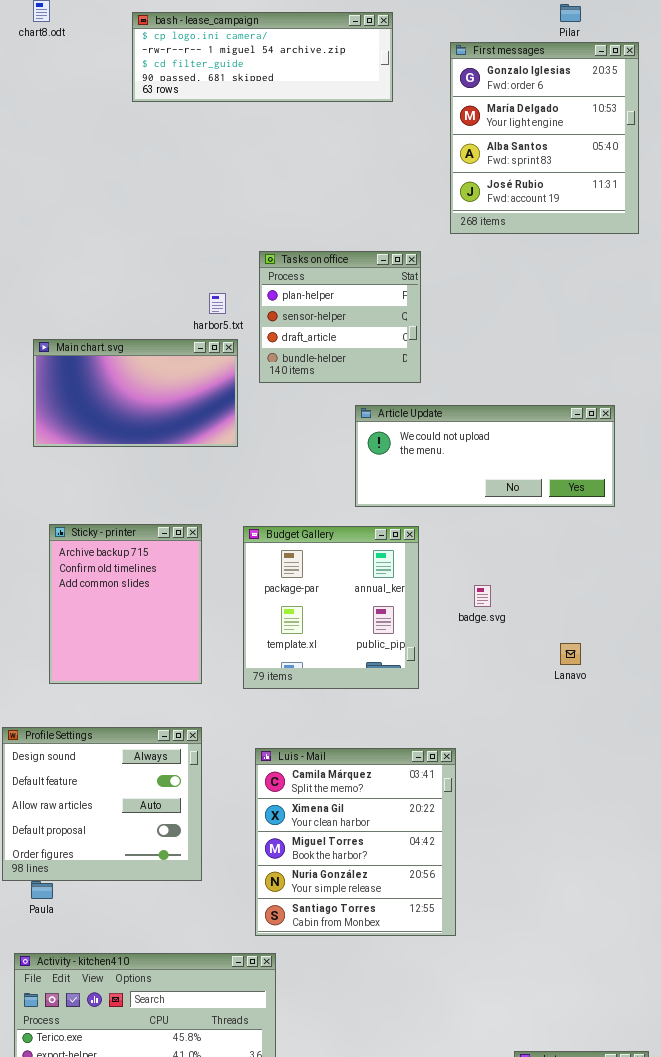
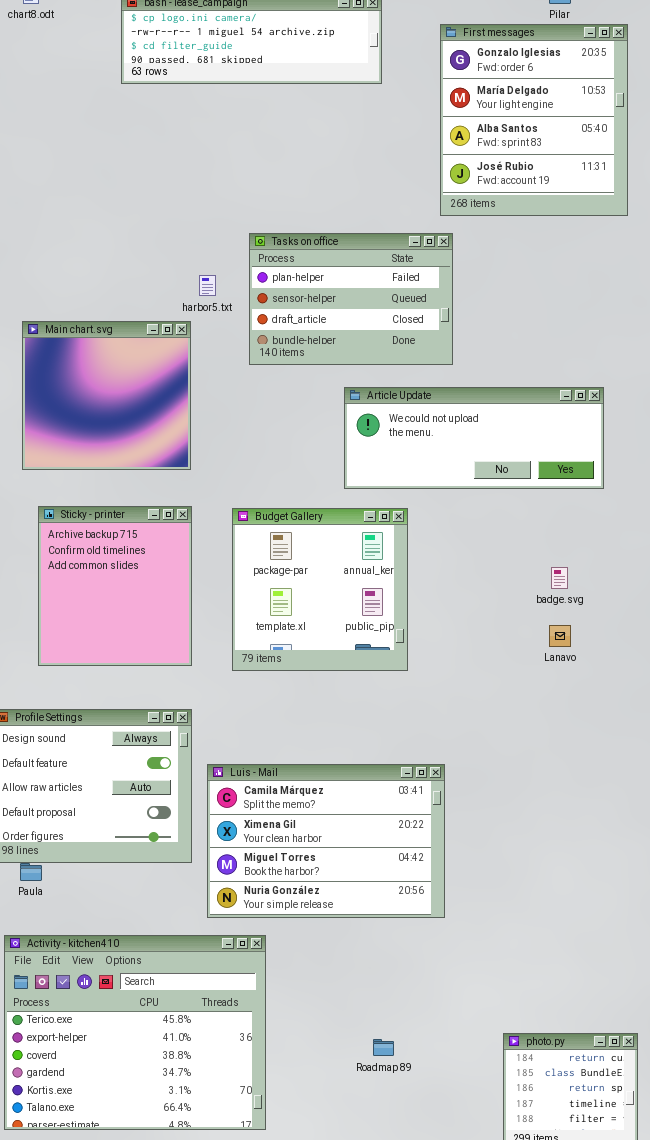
Tasks on office: [259,251,421,383] -> [249,233,453,365], resized
Main chart.svg: [33,339,238,447] -> [22,321,191,470], resized
badge.svg: [474,585,491,607] -> [551,567,568,589], moved
Luis - Mail: [255,748,456,936] -> [207,764,445,918], resized

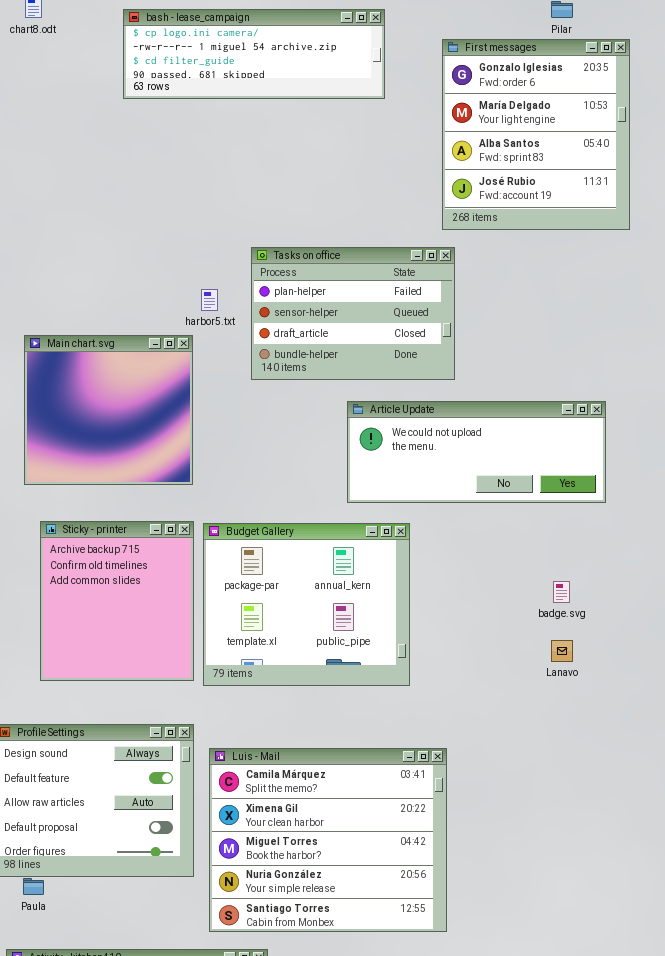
Budget Gallery: [232,508,408,671] -> [203,523,410,686], resized
Luis - Mail: [207,764,445,918] -> [209,748,447,932], resized

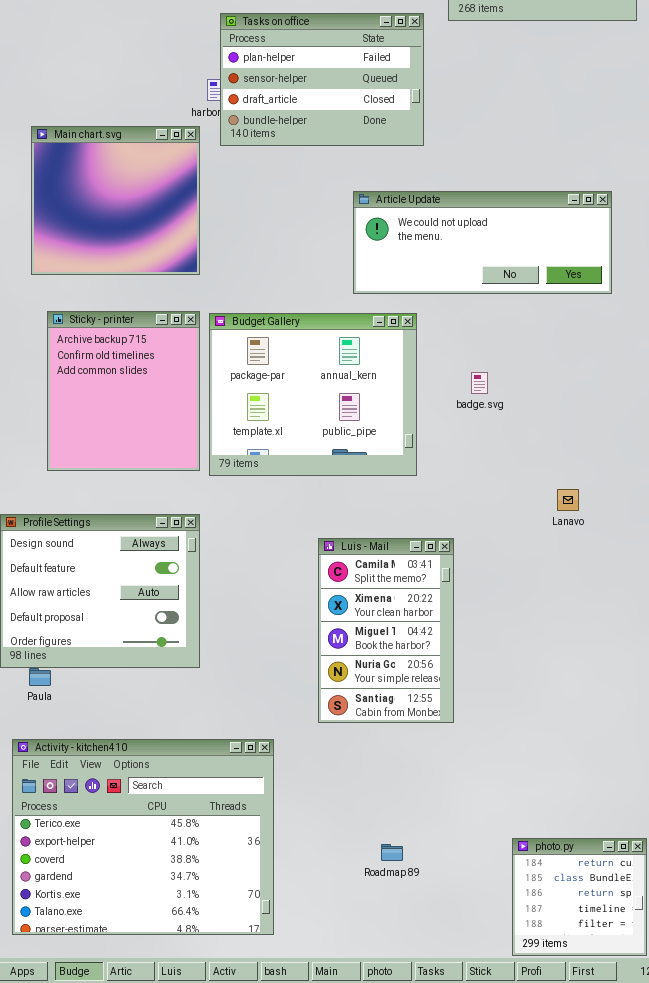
Tasks on office: [251,247,455,380] -> [220,13,424,146], moved
badge.svg: [553,581,570,603] -> [471,372,488,394], moved
Lanavo: [551,640,573,662] -> [557,489,579,511], moved
Luis - Mail: [209,748,447,932] -> [318,538,454,723], resized

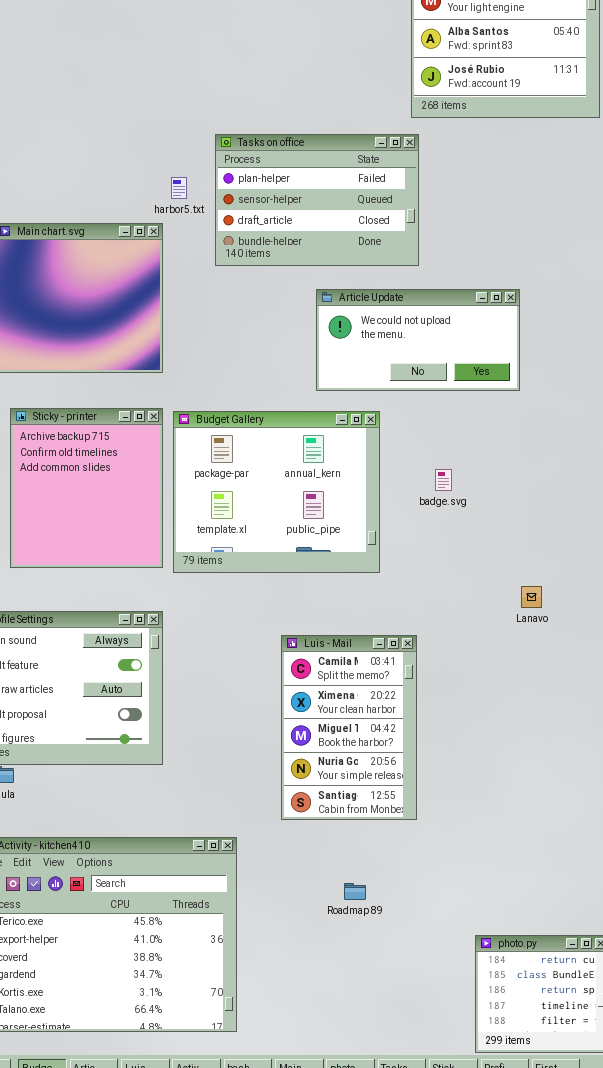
Tasks on office: [220,13,424,146] -> [215,134,419,266], moved
Article Update: [353,191,612,294] -> [316,289,520,391], resized
Roadmap 89: [381,844,403,861] -> [344,883,366,900], moved

